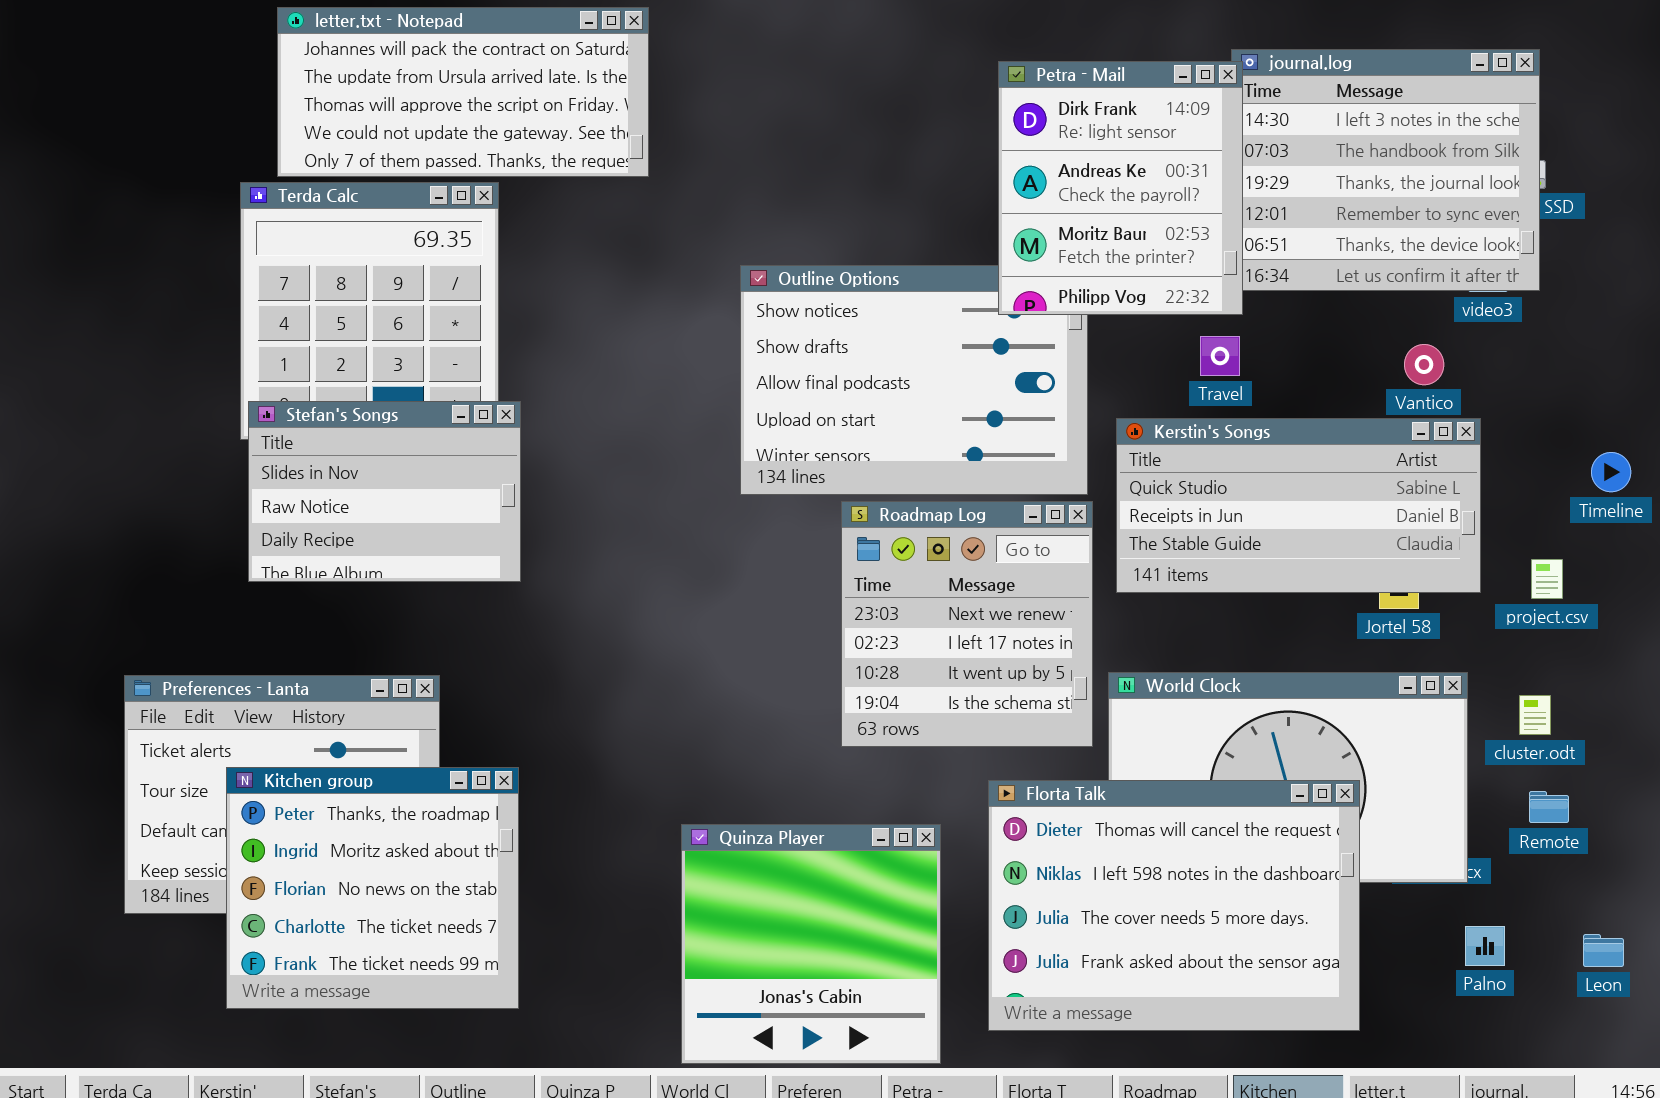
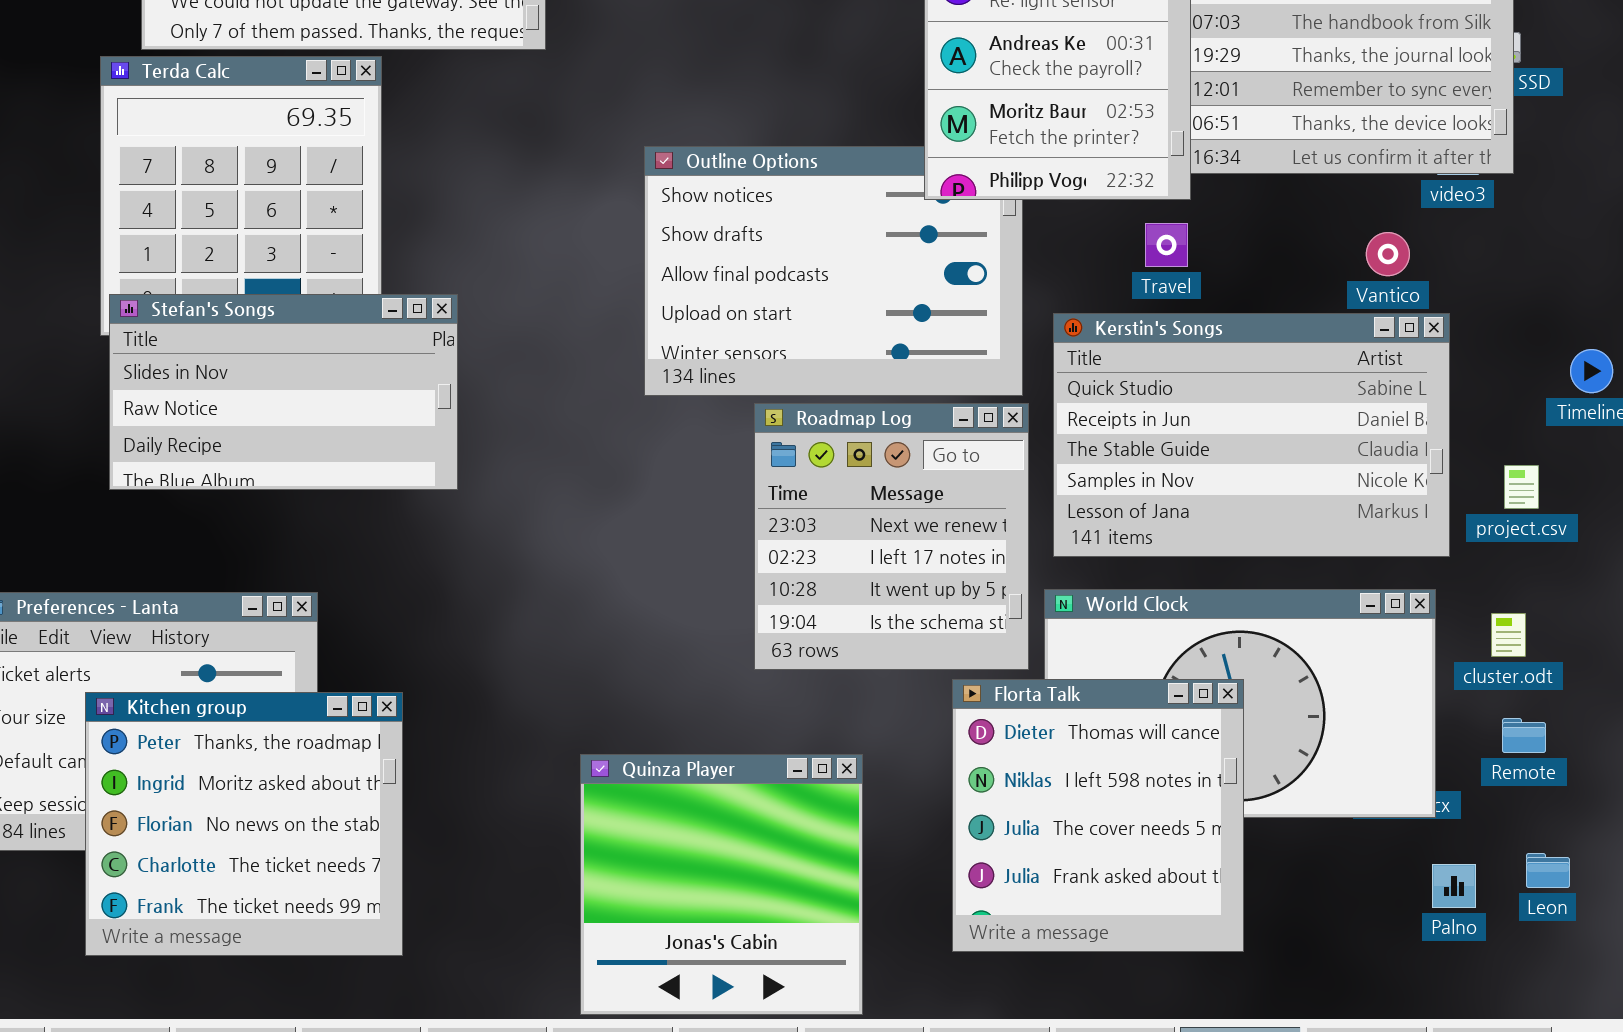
Stefan's Songs: [248,401,521,582] -> [109,294,458,490], resized
Kerstin's Songs: [1116,418,1481,593] -> [1053,313,1450,557], resized
Florta Talk: [988,780,1360,1031] -> [952,679,1244,952], moved, resized
Leon: [1583,934,1624,967] -> [1526,853,1570,888], moved

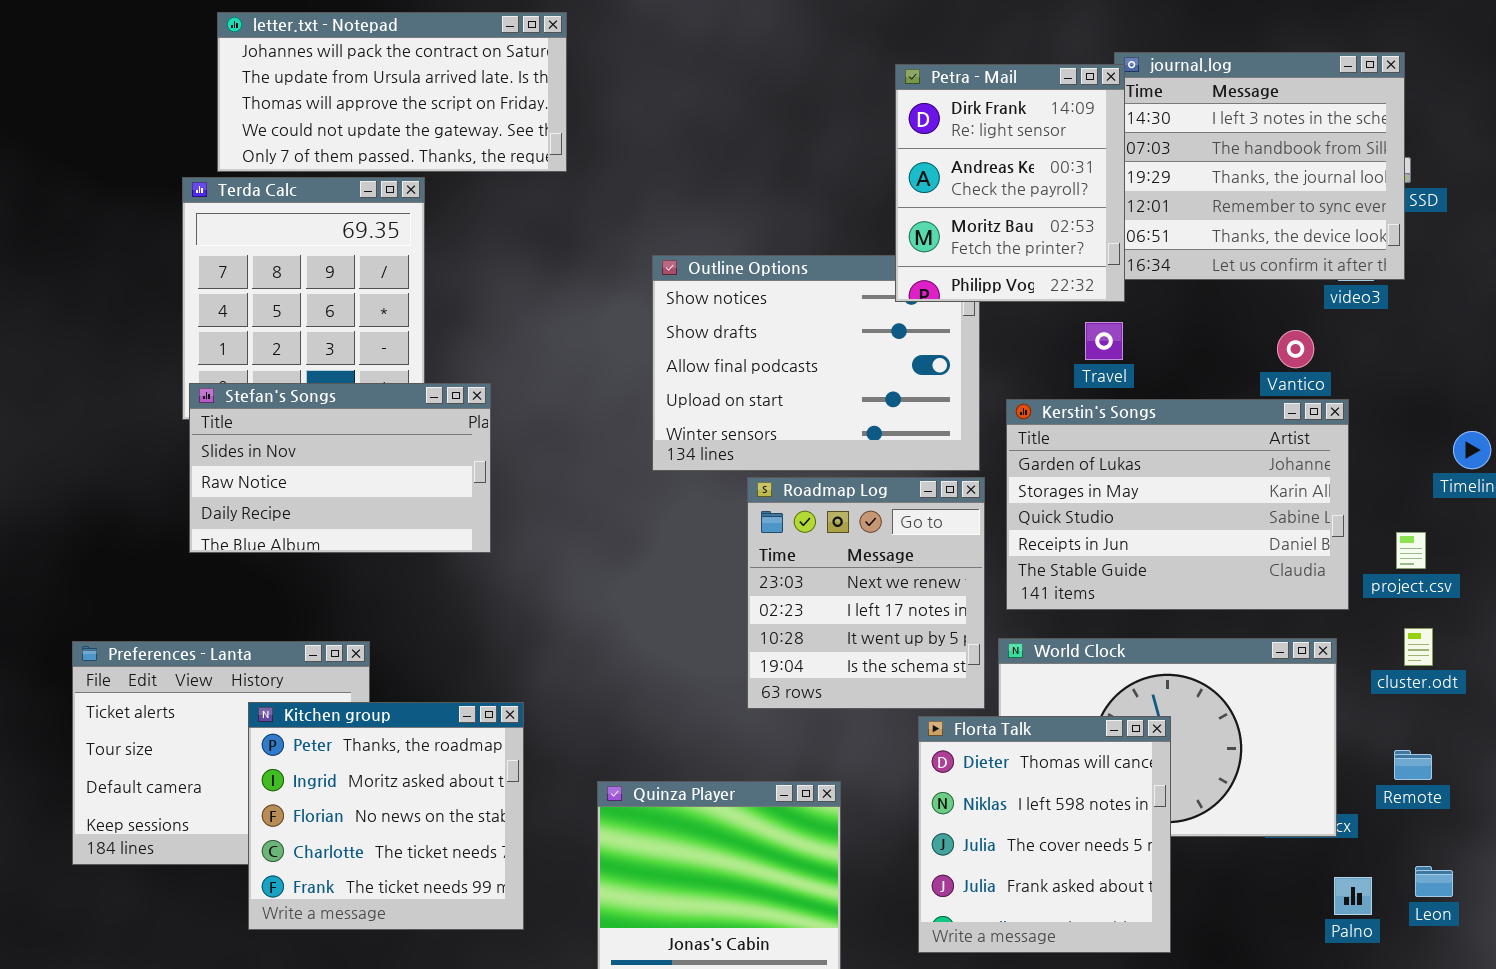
Kerstin's Songs: [1053,313,1450,557] -> [1006,399,1349,610], scrolled up 2 rows
cluster.odt: [1491,613,1526,657] -> [1404,628,1433,666], moved
Kitchen group: [85,692,403,956] -> [248,702,524,930], moved

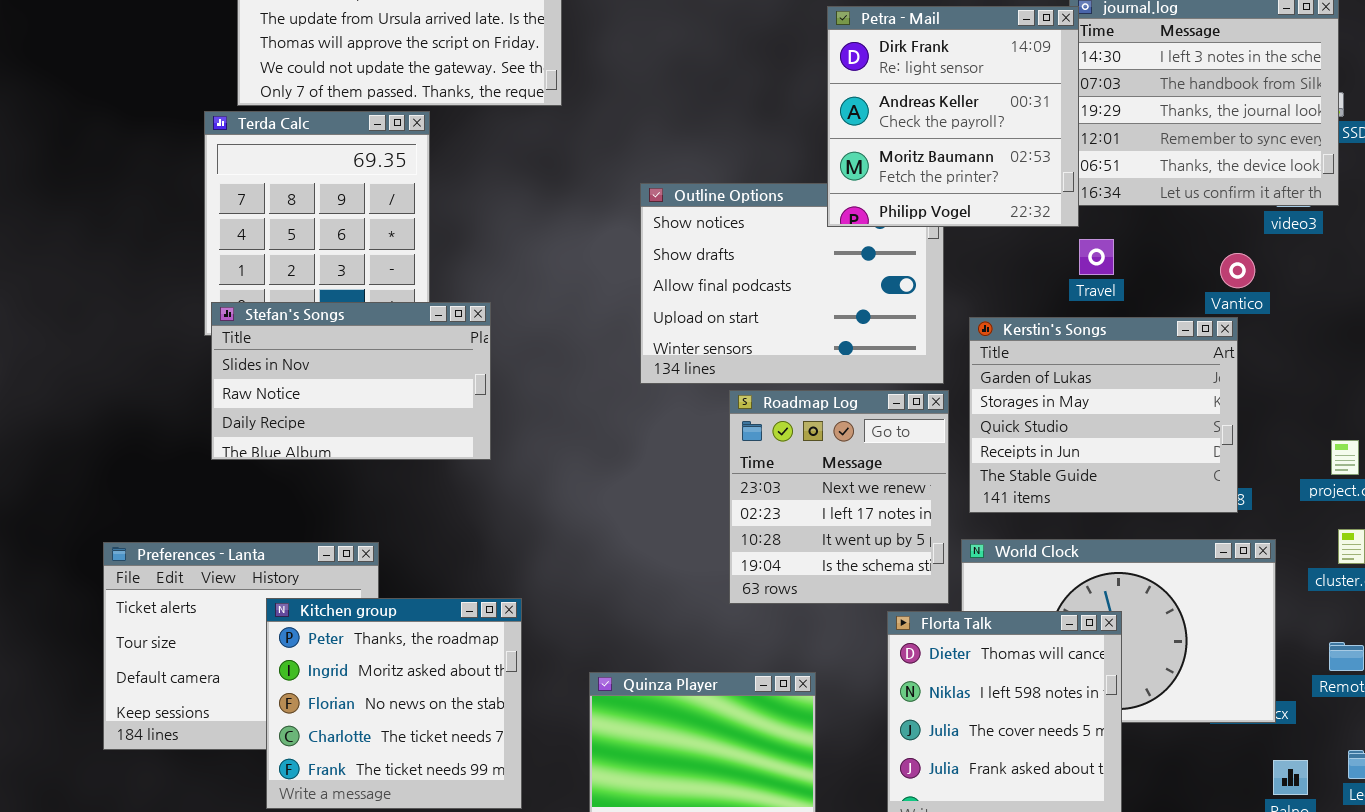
Petra - Mail: [895,64,1125,302] -> [827,6,1079,227], resized
Travel: [1085,322,1123,360] -> [1079,239,1114,275], moved
Kerstin's Songs: [1006,399,1349,610] -> [969,317,1238,513], resized

